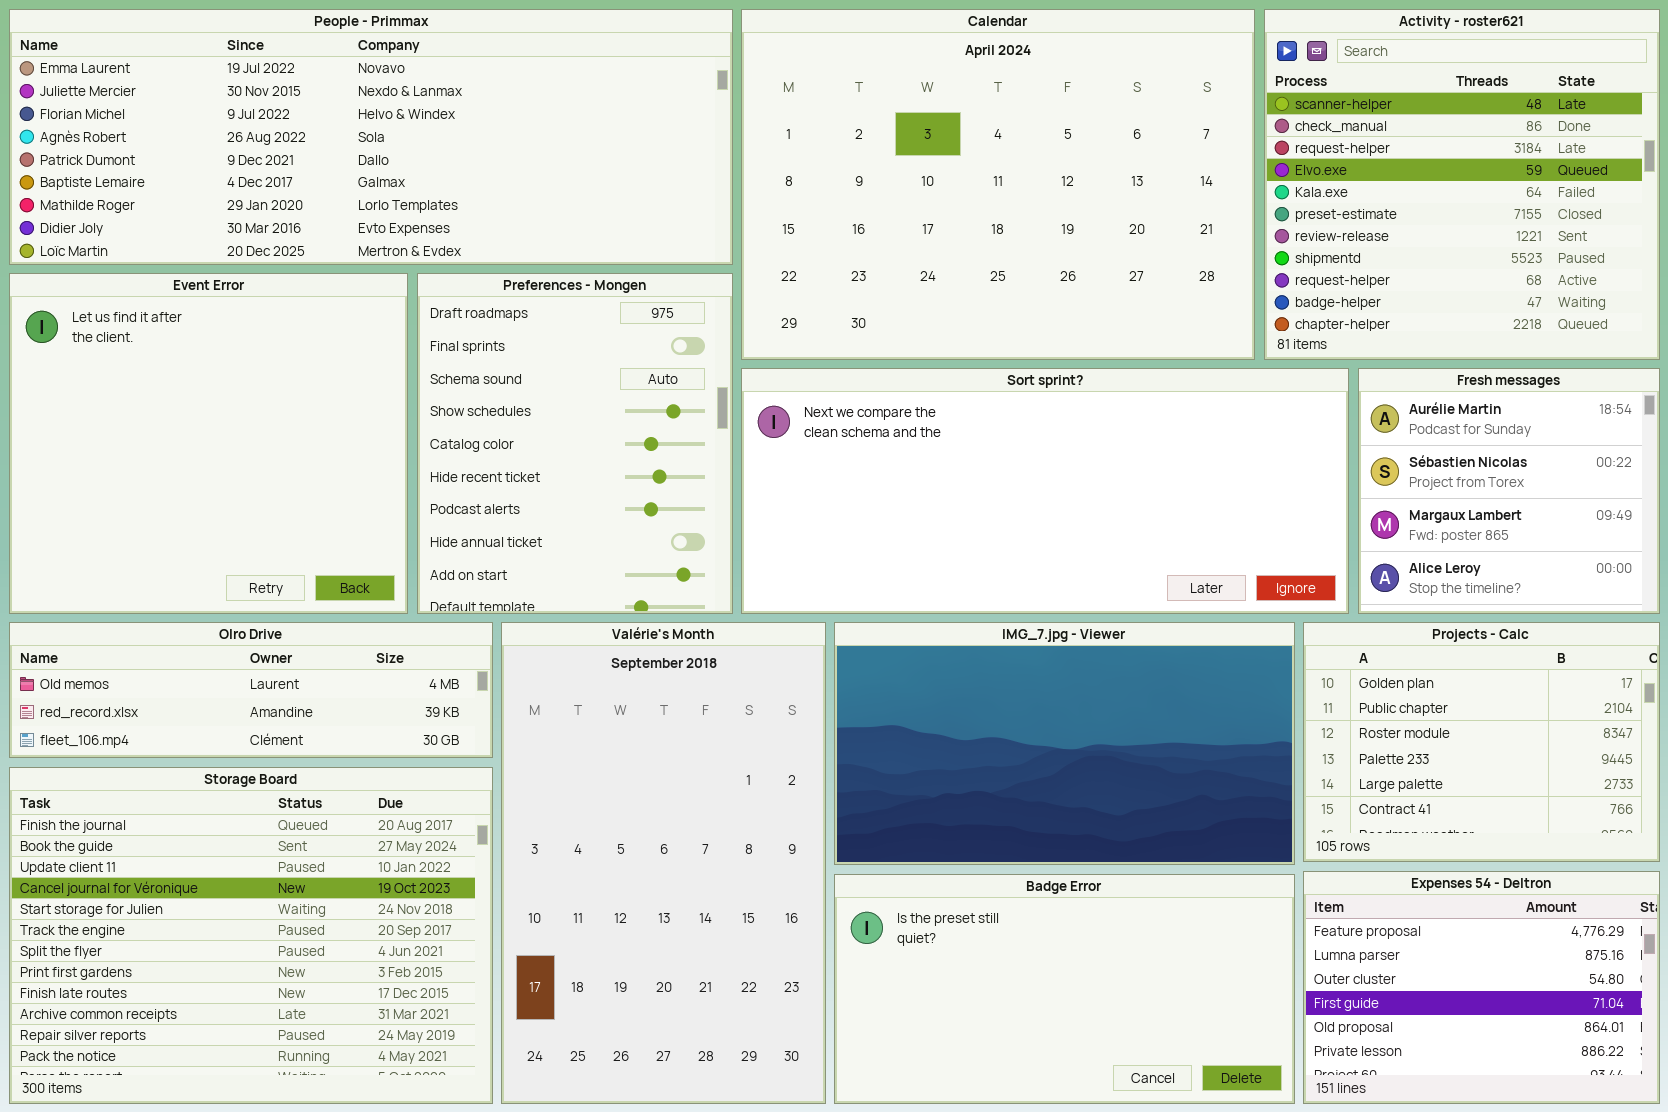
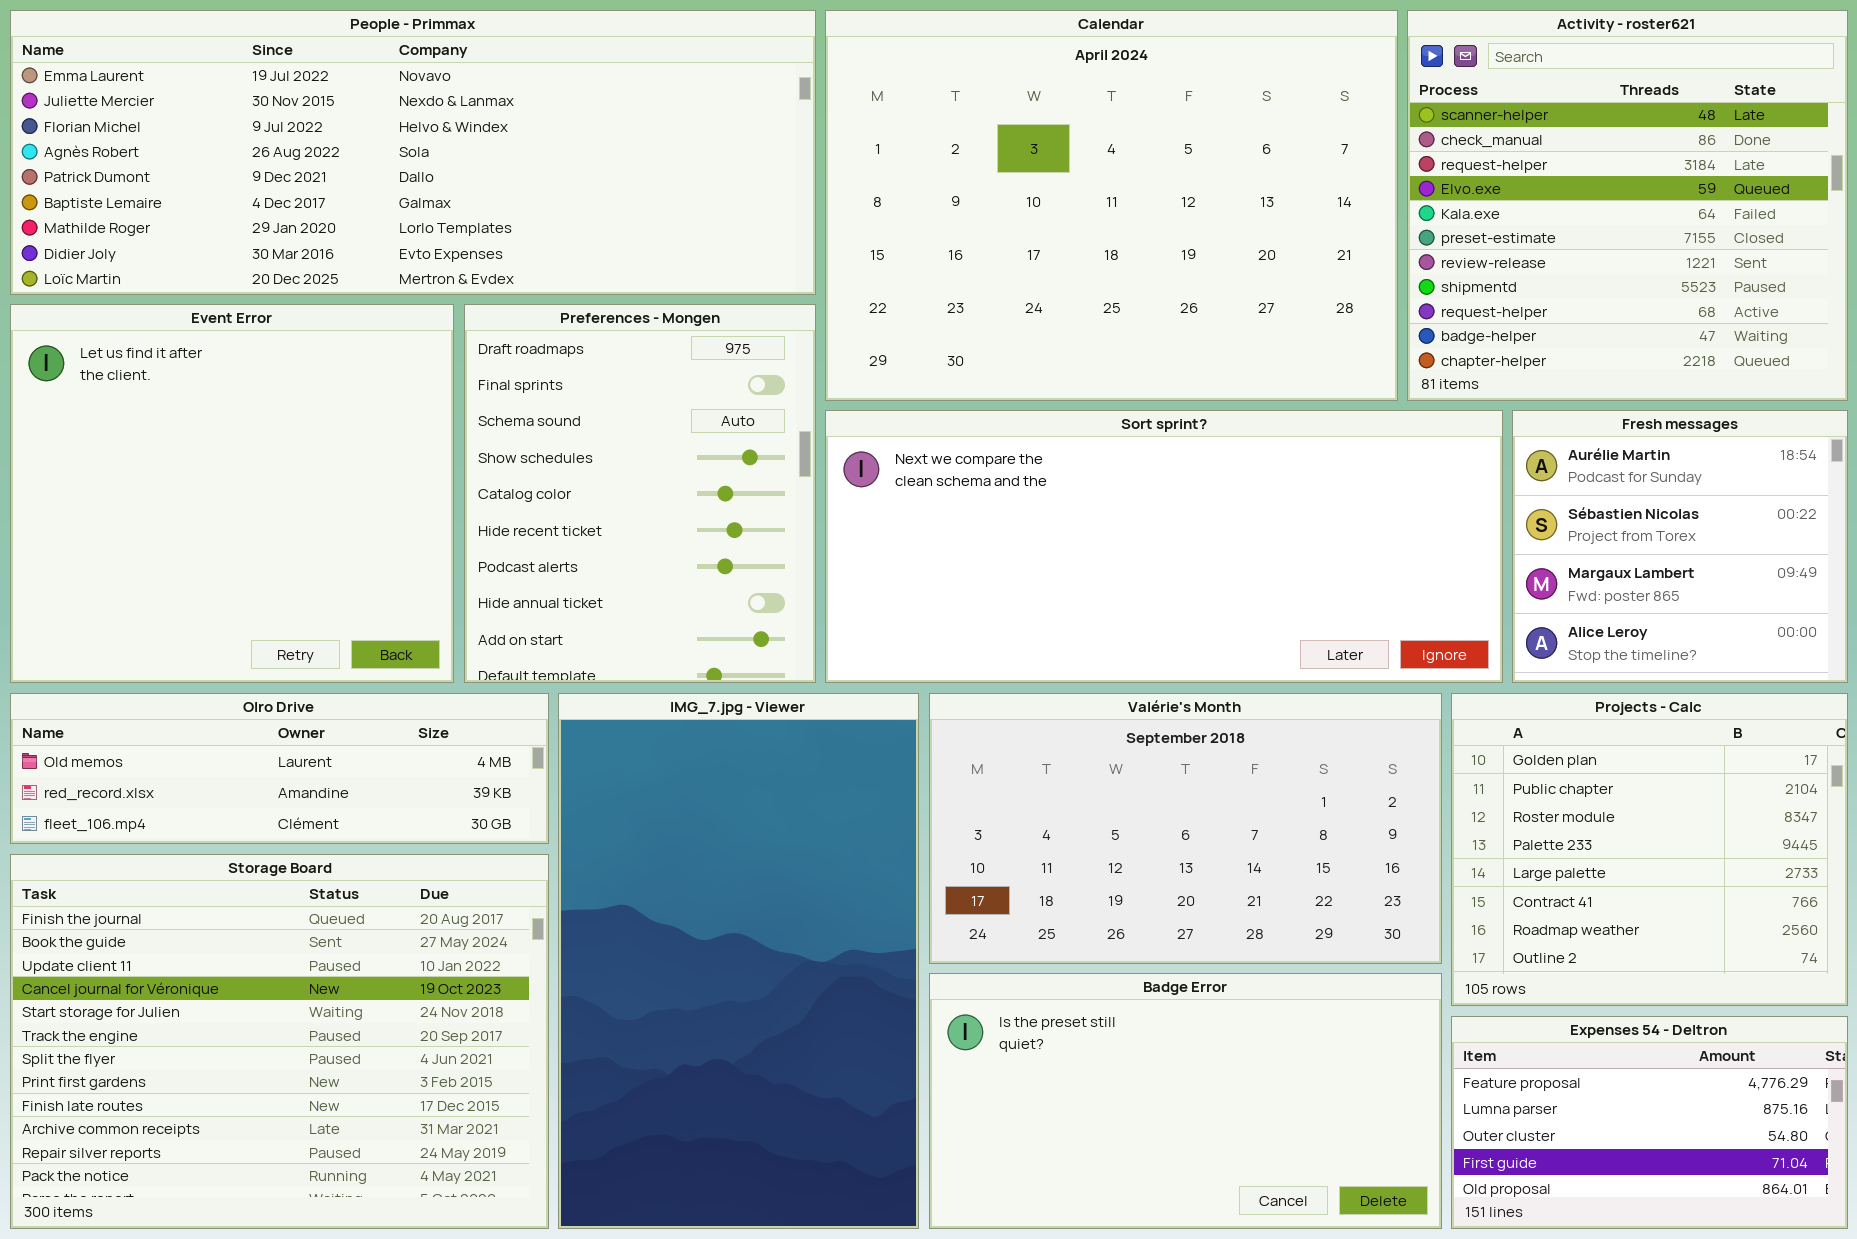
Valérie's Month: [501,622,826,1104] -> [929,693,1442,964], moved, resized
IMG_7.jpg - Viewer: [834,622,1295,865] -> [558,693,919,1229], moved, resized
Projects - Calc: [1303,622,1660,862] -> [1451,693,1848,1006], resized
Expenses 54 - Deltron: [1303,871,1660,1104] -> [1451,1016,1848,1229], resized

